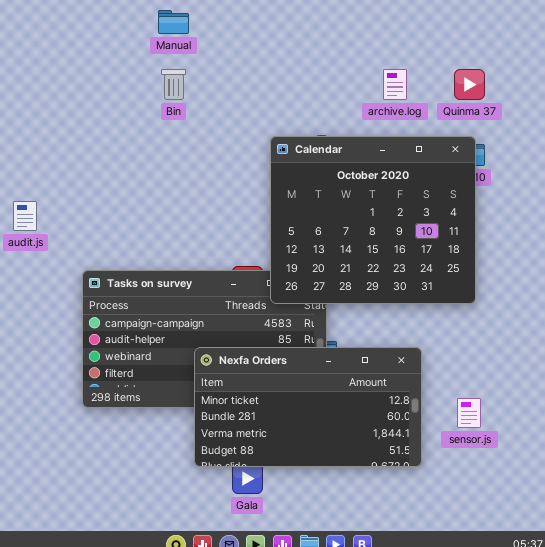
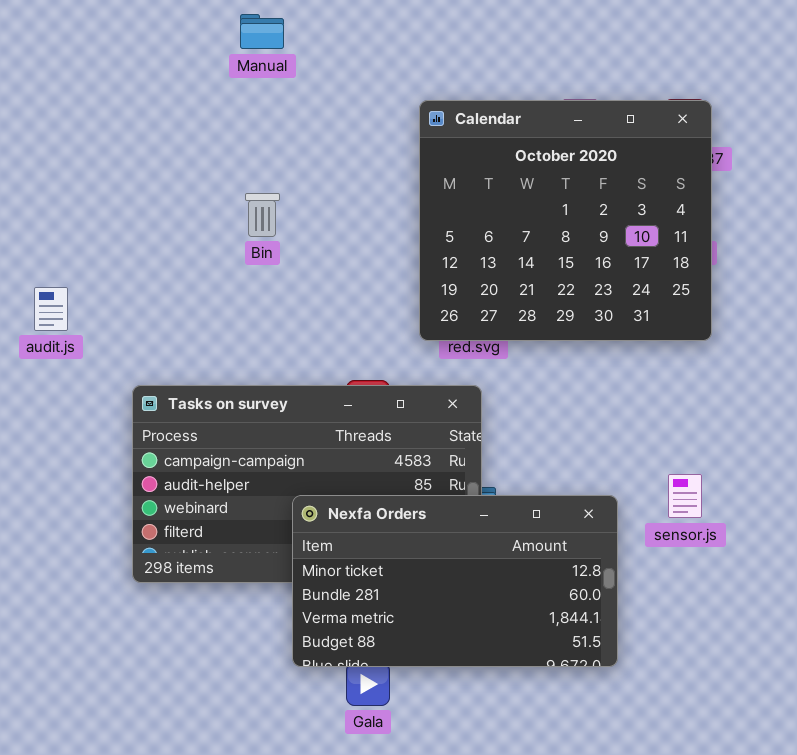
Bin: [161,69,186,100] -> [245,193,280,237], moved
Calendar: [270,136,476,304] -> [419,100,712,341], moved
sensor.js: [457,398,481,428] -> [668,474,702,518], moved

